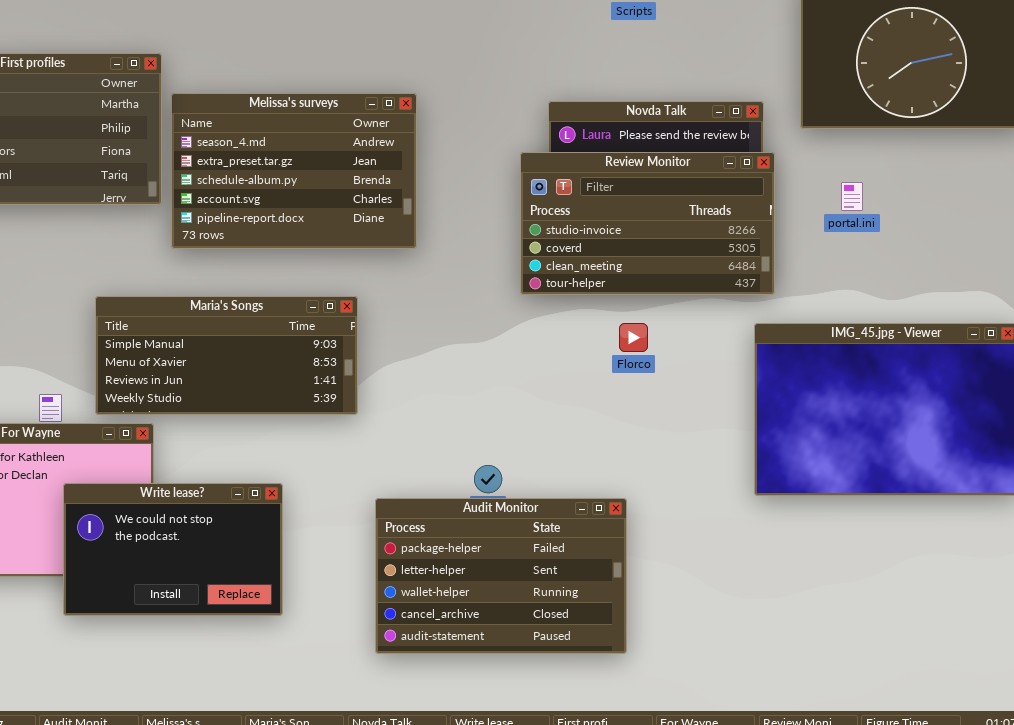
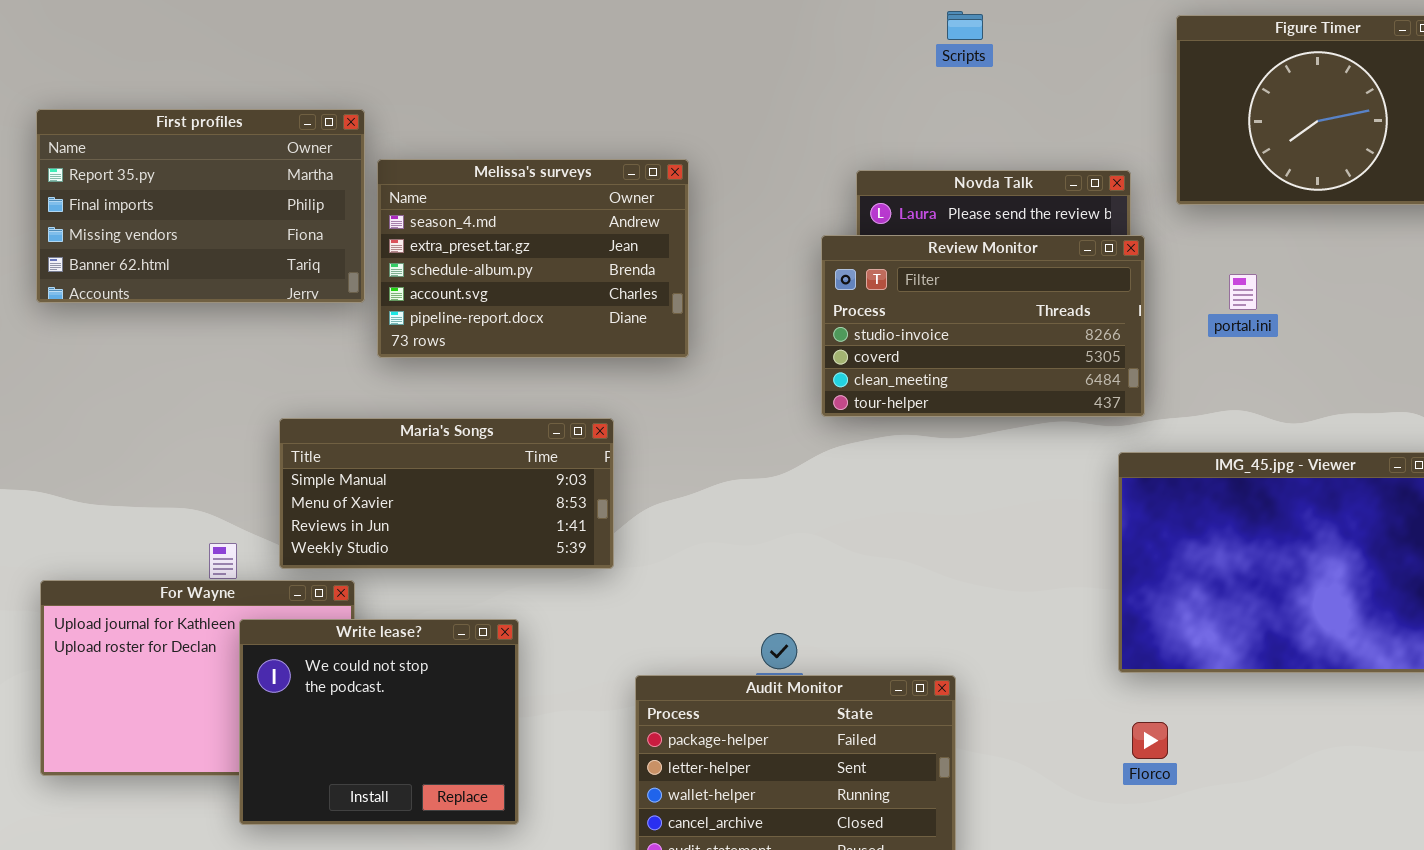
Florco: [619,323,648,352] -> [1132,722,1168,759], moved
Write lease?: [63,483,283,616] -> [239,619,519,825], resized

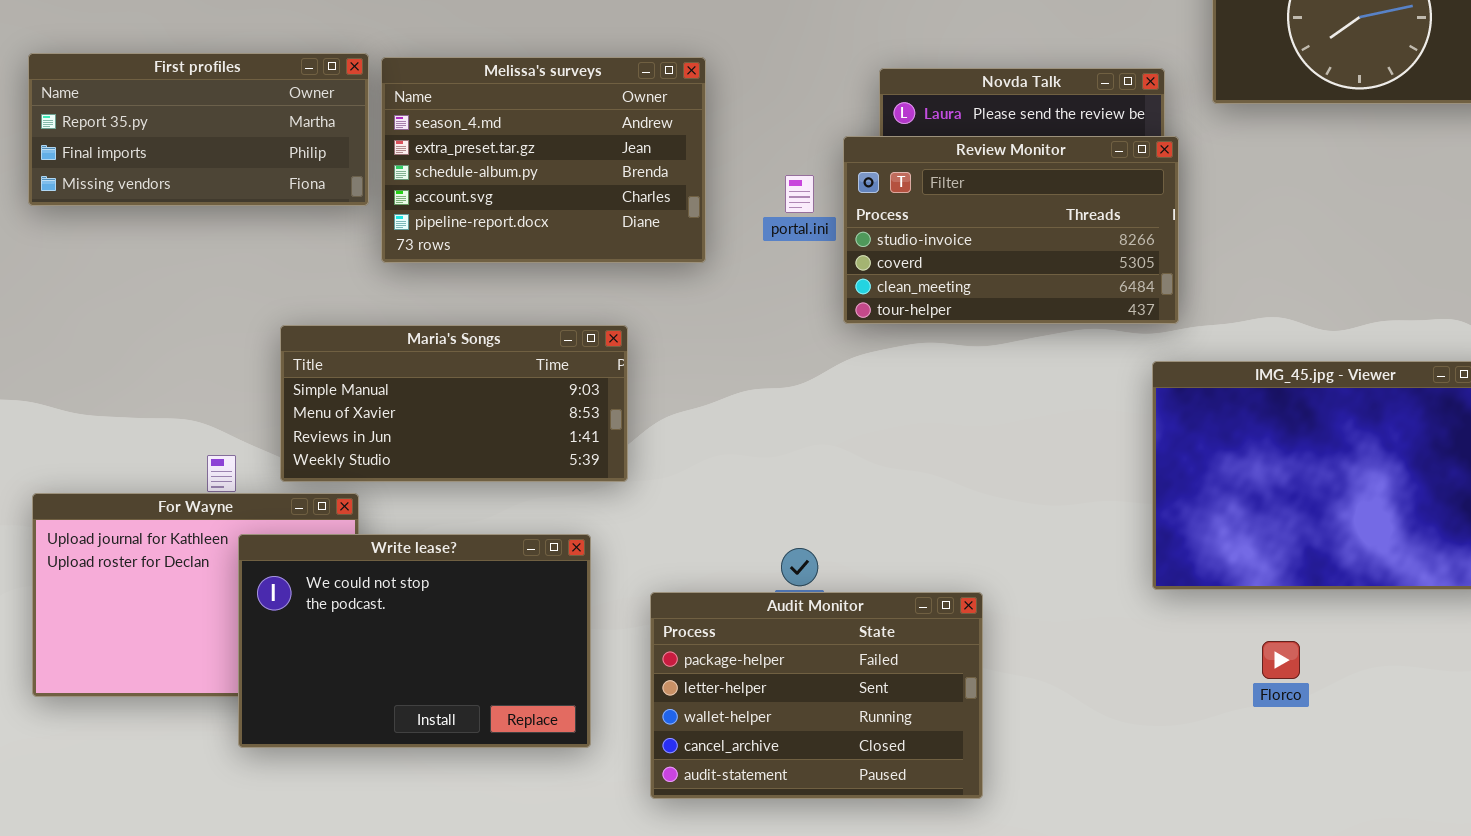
First profiles: [36,109,365,303] -> [28,53,369,206], resized
portal.ini: [1229,274,1257,310] -> [785,175,814,213], moved
Write lease?: [239,619,519,825] -> [238,534,591,748], resized
Florco: [1132,722,1168,759] -> [1262,641,1300,679], moved

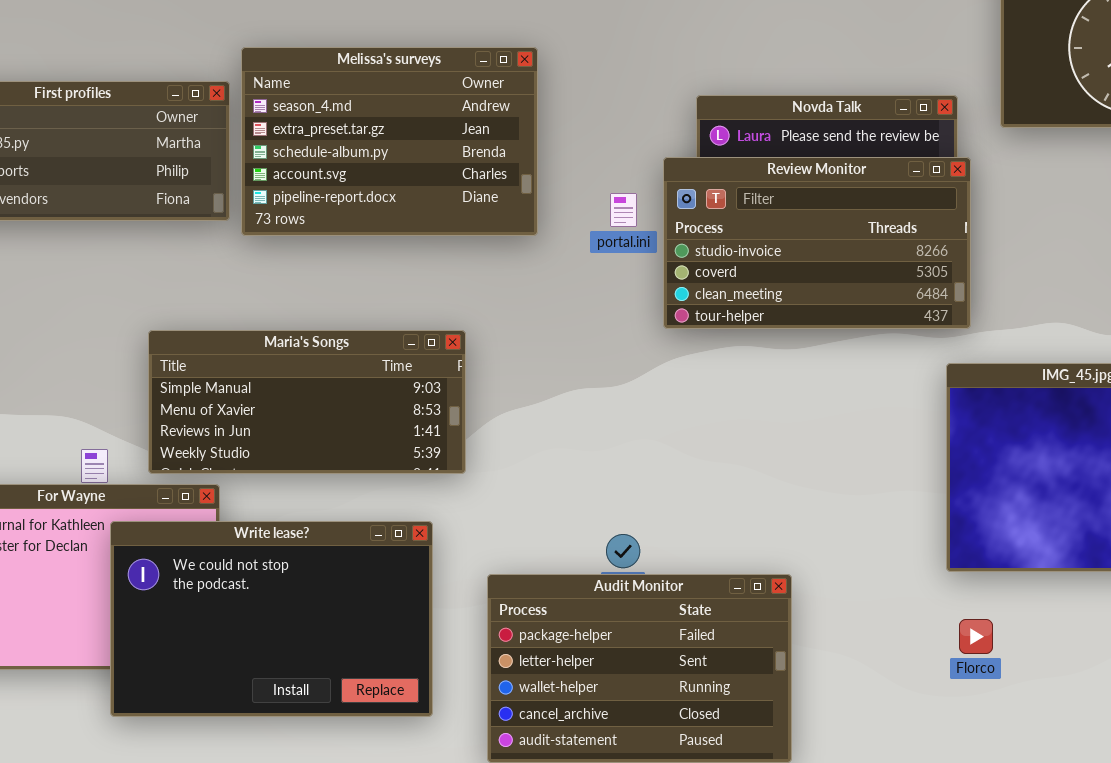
Melissa's surveys: [381,57,706,263] -> [241,47,538,236], moved
Florco: [1262,641,1300,679] -> [959,619,993,654], moved

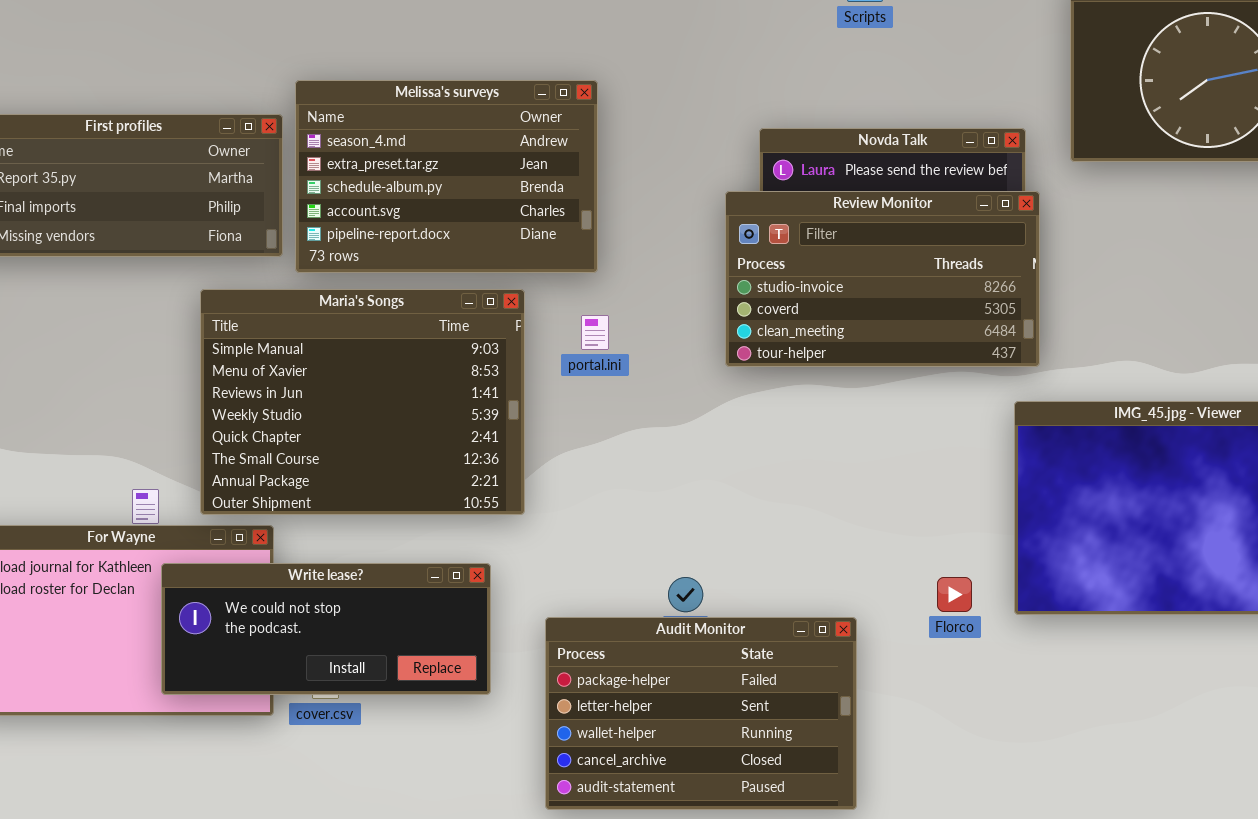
portal.ini: [610,193,637,227] -> [581,315,609,350], moved
Maria's Songs: [148,330,466,474] -> [200,289,525,515], resized
Write lease?: [110,521,433,717] -> [161,563,491,695], resized
Florco: [959,619,993,654] -> [937,577,972,612], moved

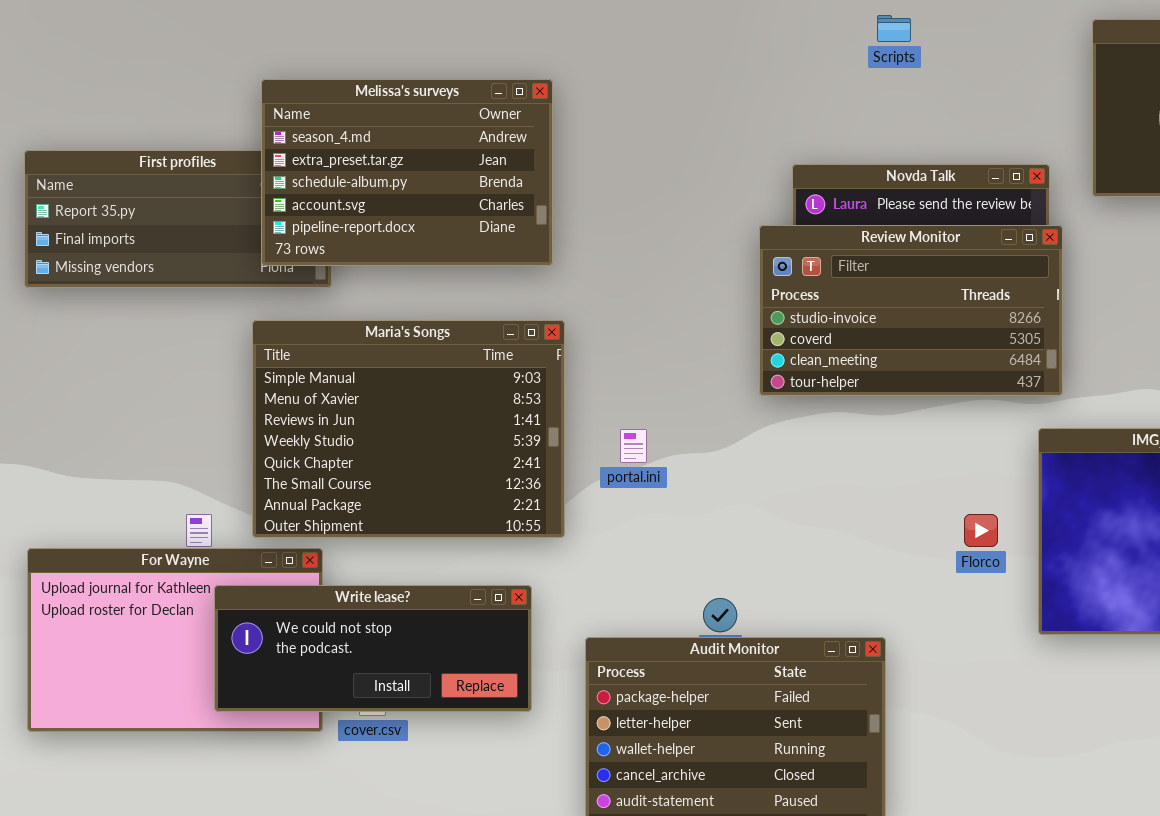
Melissa's surveys: [295,80,598,273] -> [261,79,553,266], moved
portal.ini: [581,315,609,350] -> [620,429,647,463], moved
Florco: [937,577,972,612] -> [964,514,998,547], moved

